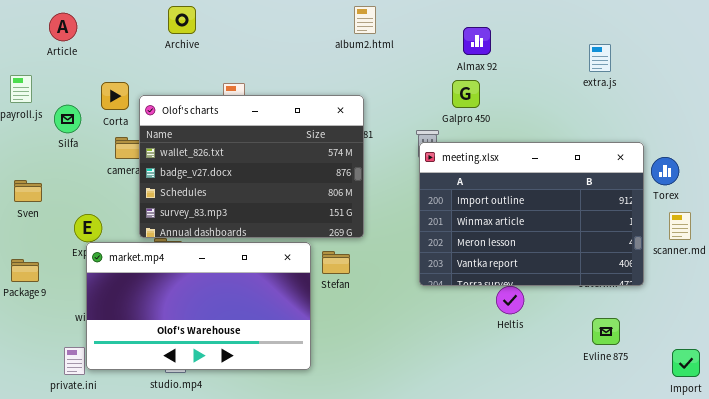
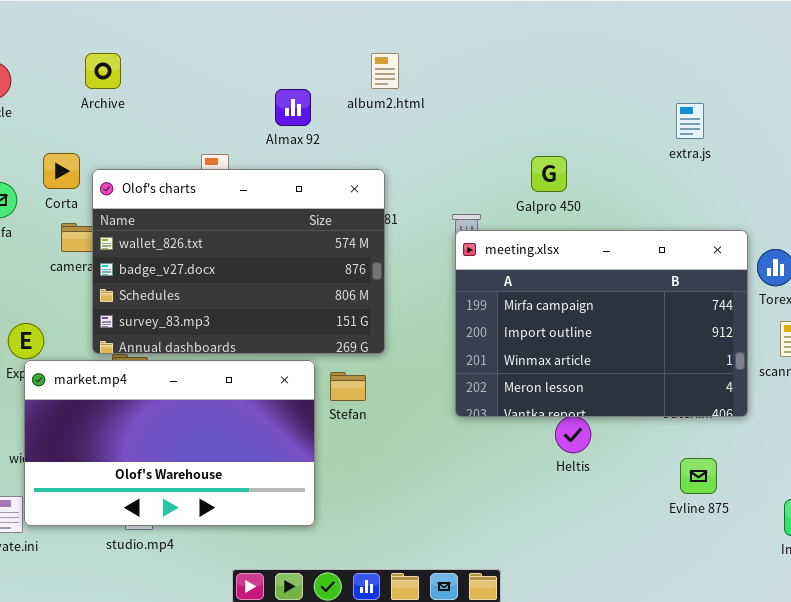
Archive: [168,6,196,34] -> [85,53,121,89], moved
Almax 92: [463,27,491,55] -> [275,89,311,126], moved
Galpro 450: [452,80,480,108] -> [531,156,567,192], moved
meeting.xlsx: [419,142,644,286] -> [455,230,748,417], scrolled up 1 row

